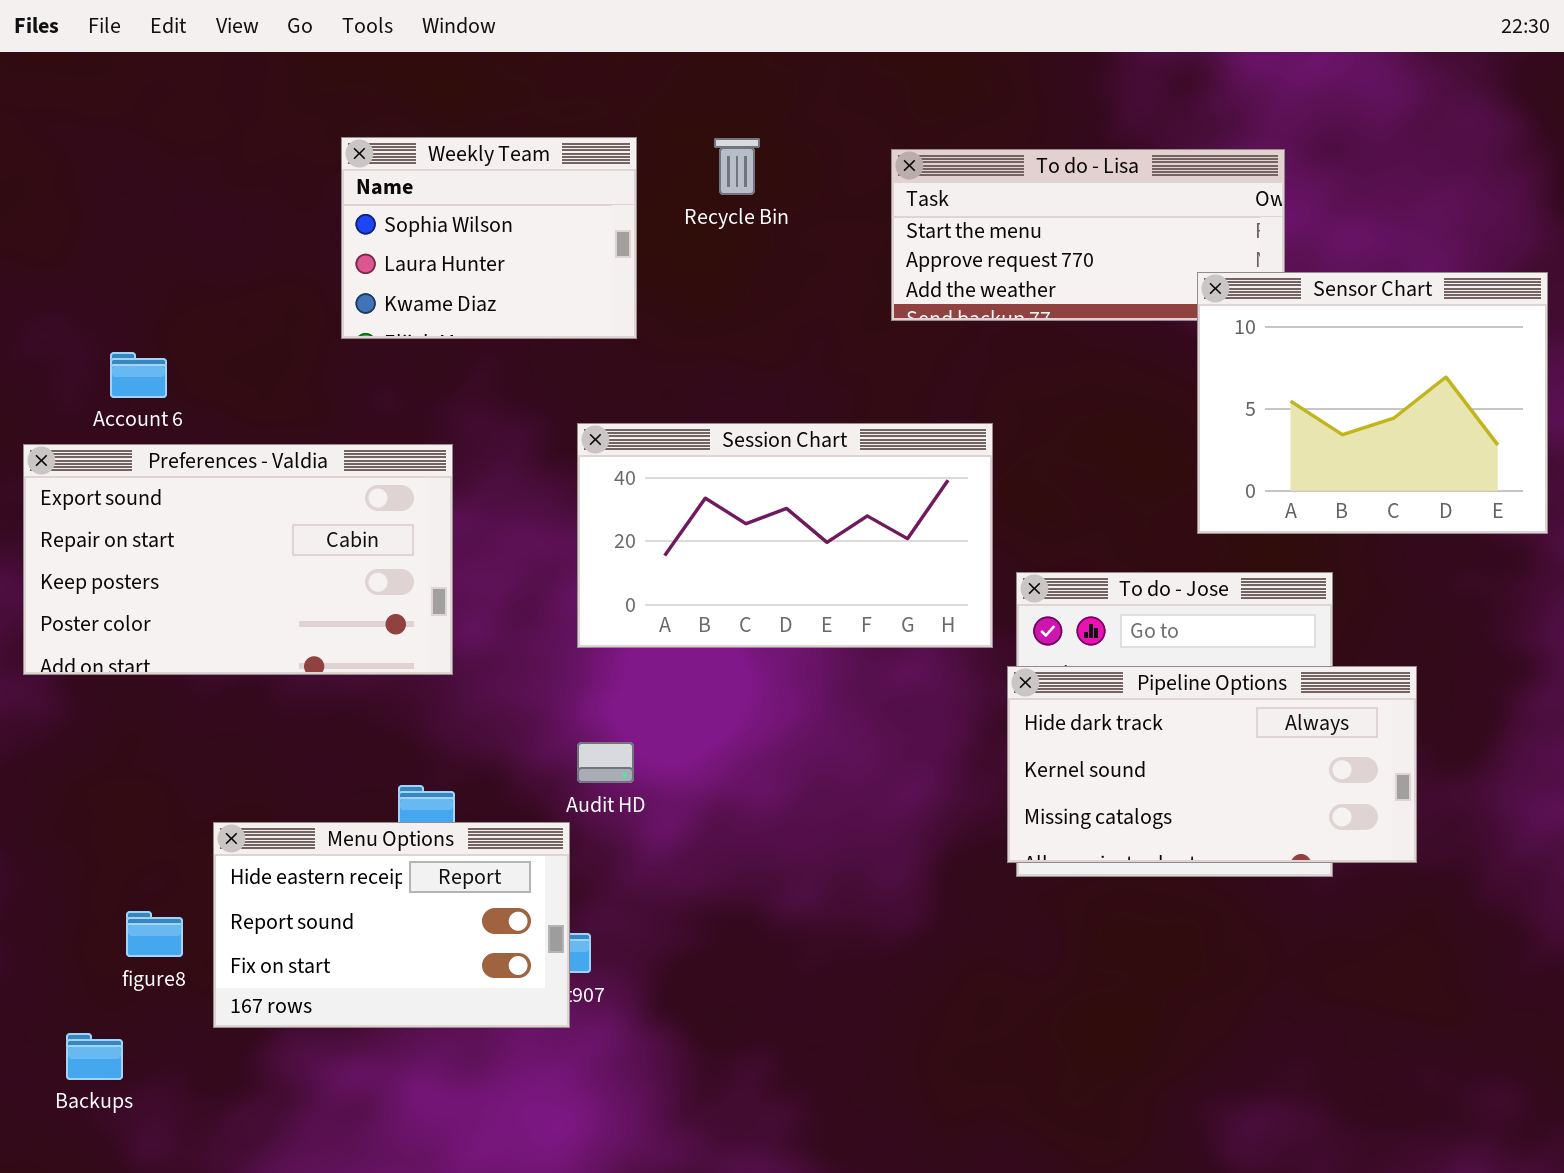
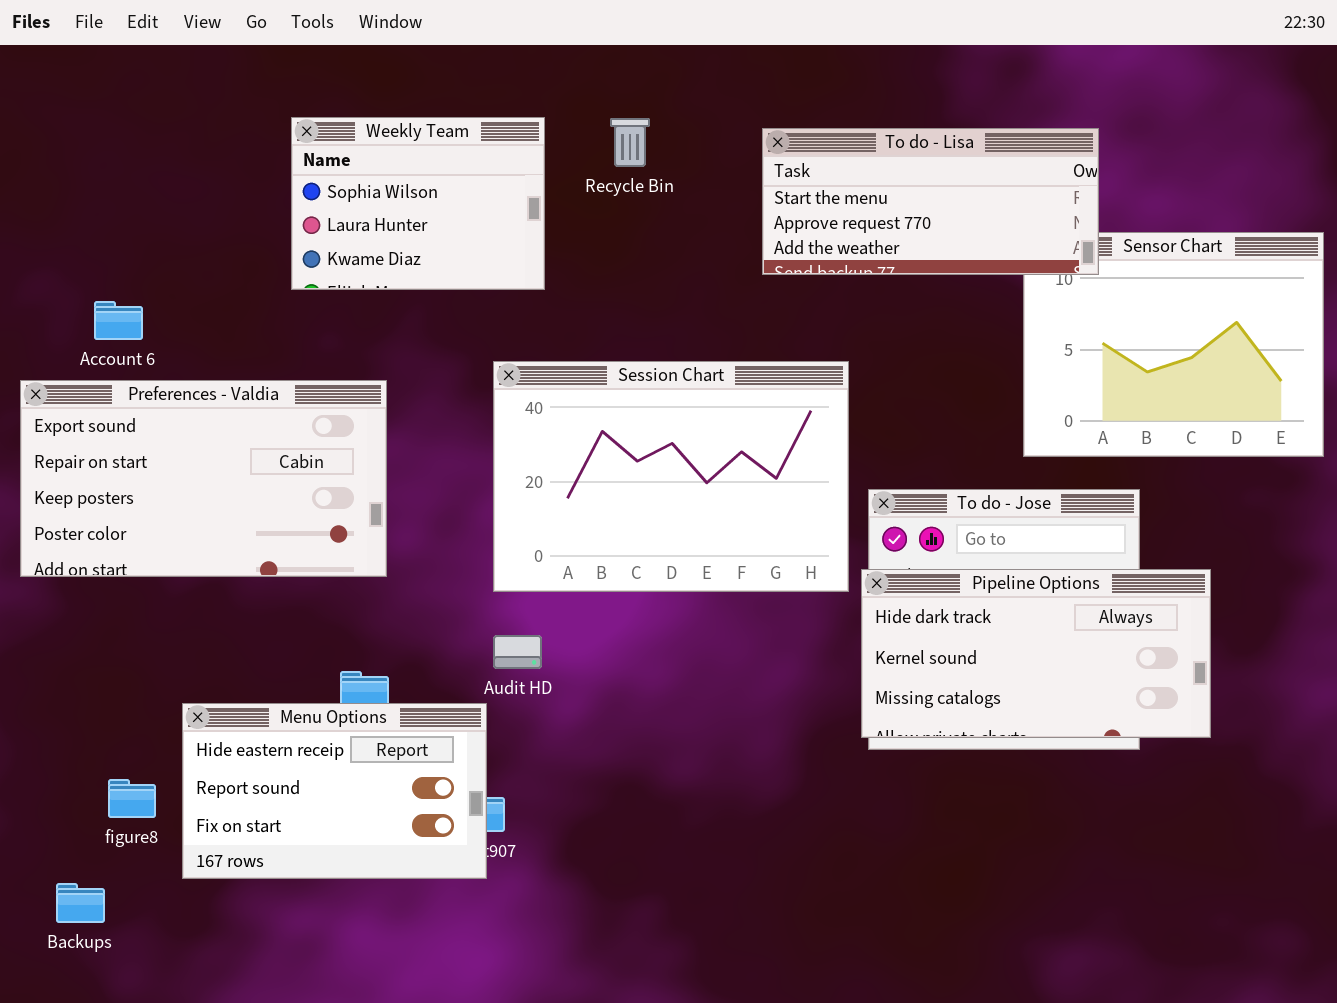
To do - Lisa: [891,149,1285,321] -> [762,128,1099,275], raised
Session Chart: [577,423,993,648] -> [493,361,849,592], resized

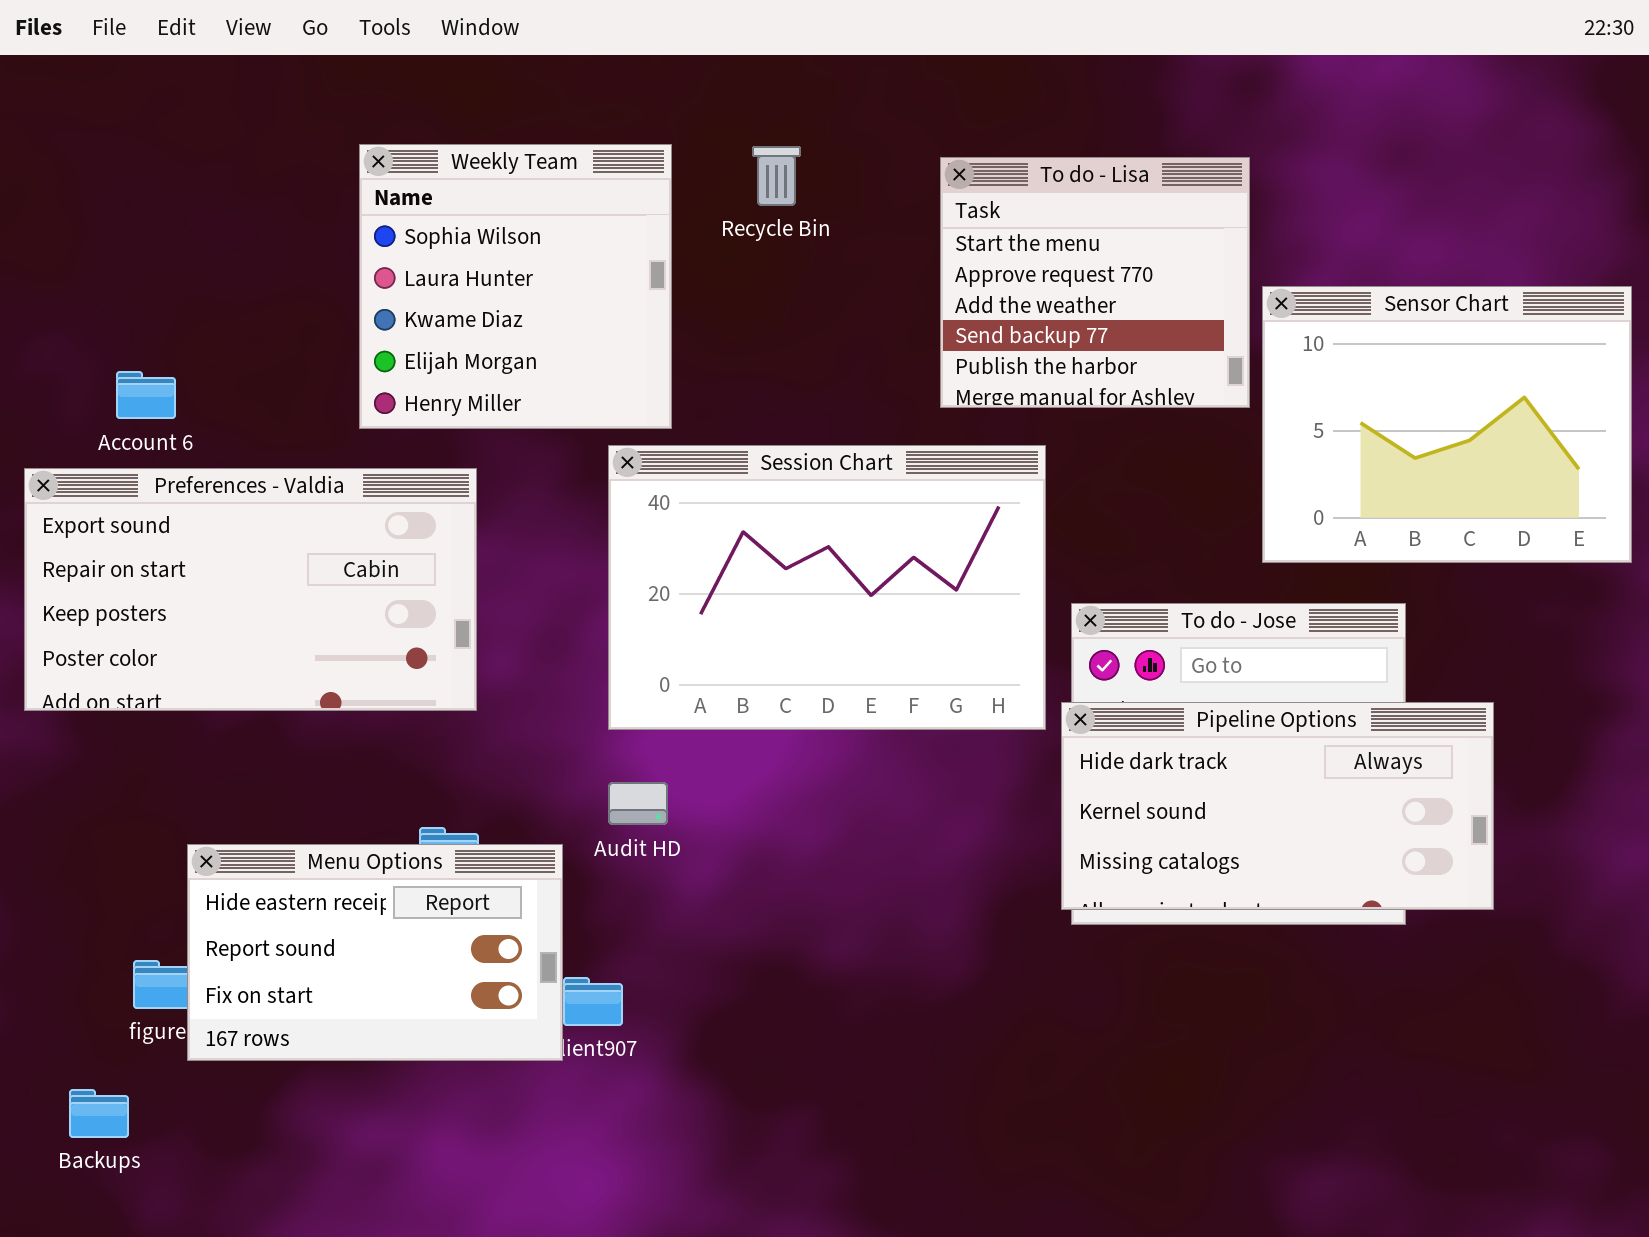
Weekly Team: [291,117,545,290] -> [359,144,672,429], resized
To do - Lisa: [762,128,1099,275] -> [940,157,1250,408], resized
Menu Options: [182,703,487,879] -> [187,844,563,1061], moved

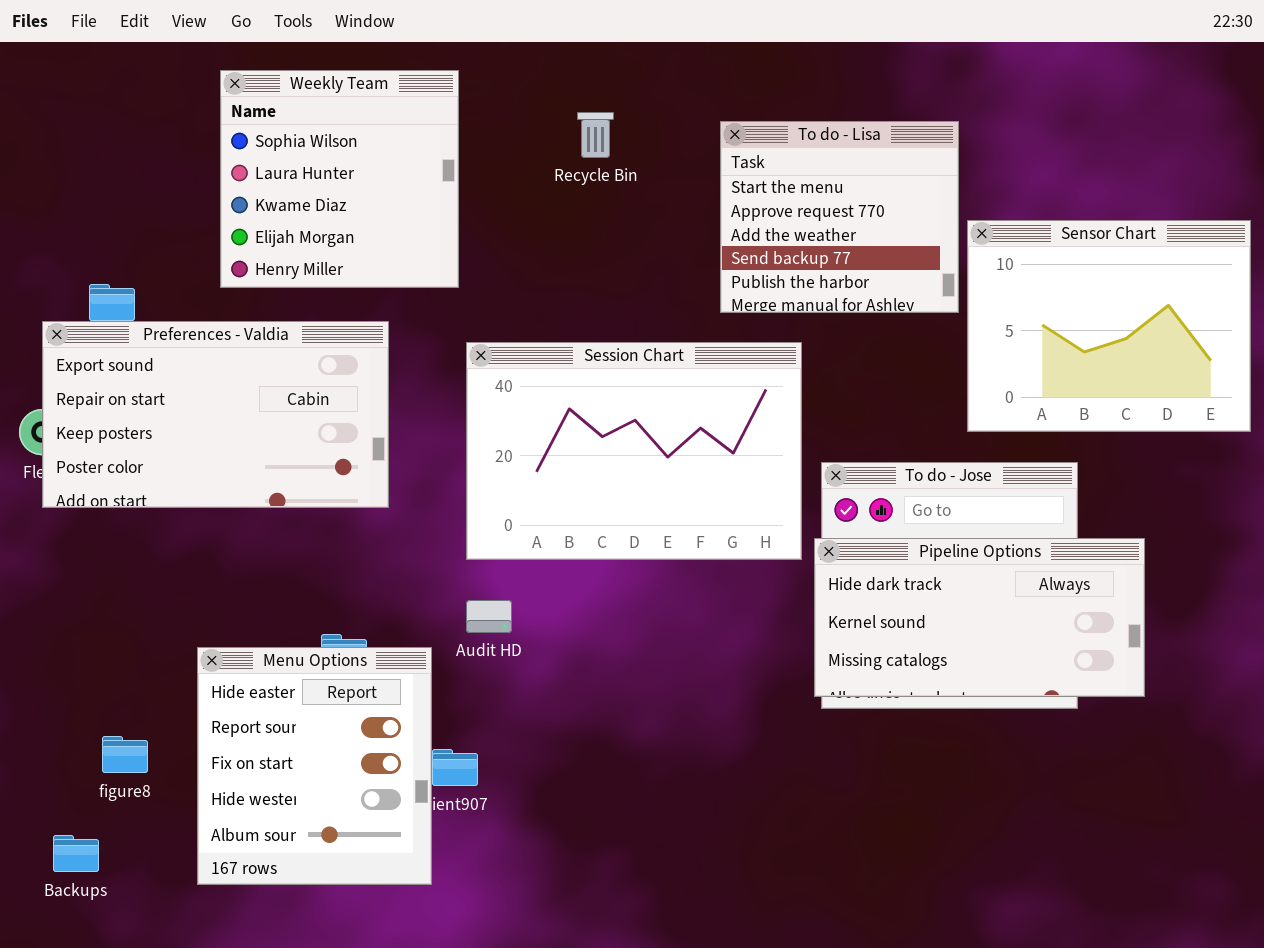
Weekly Team: [359,144,672,429] -> [220,70,459,288], moved
Preferences - Valdia: [24,468,477,711] -> [42,321,389,508], moved
Menu Options: [187,844,563,1061] -> [197,647,432,885], resized

